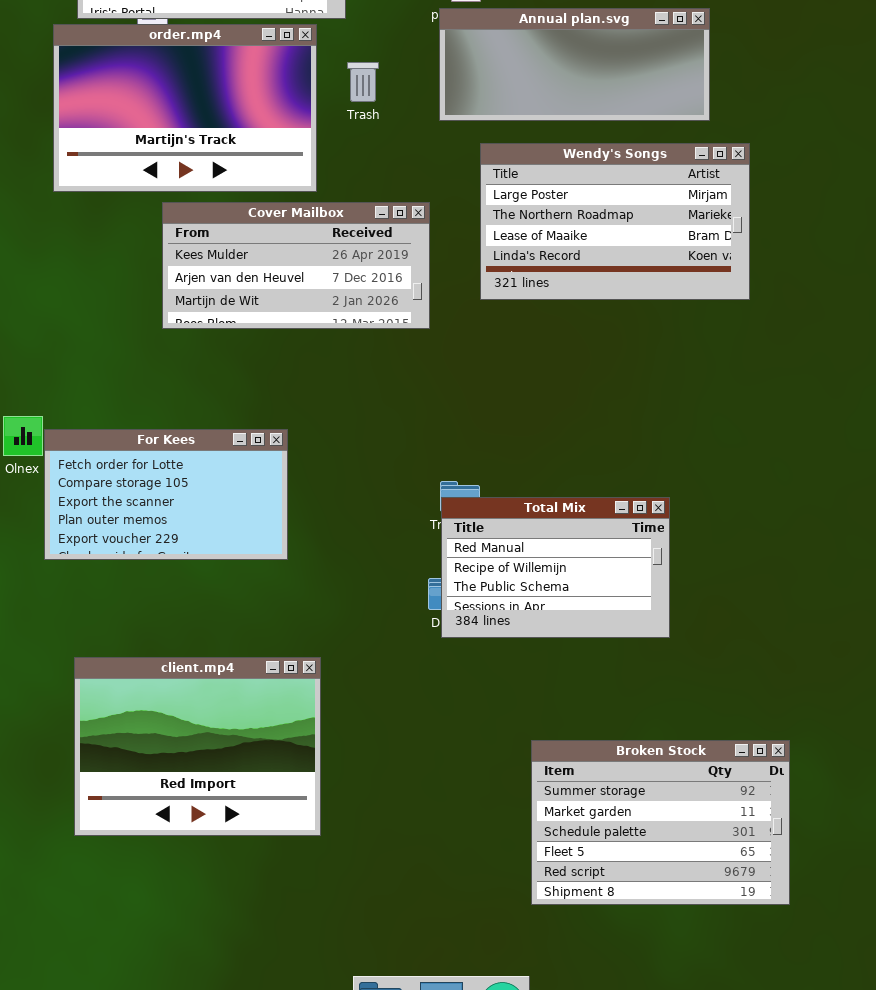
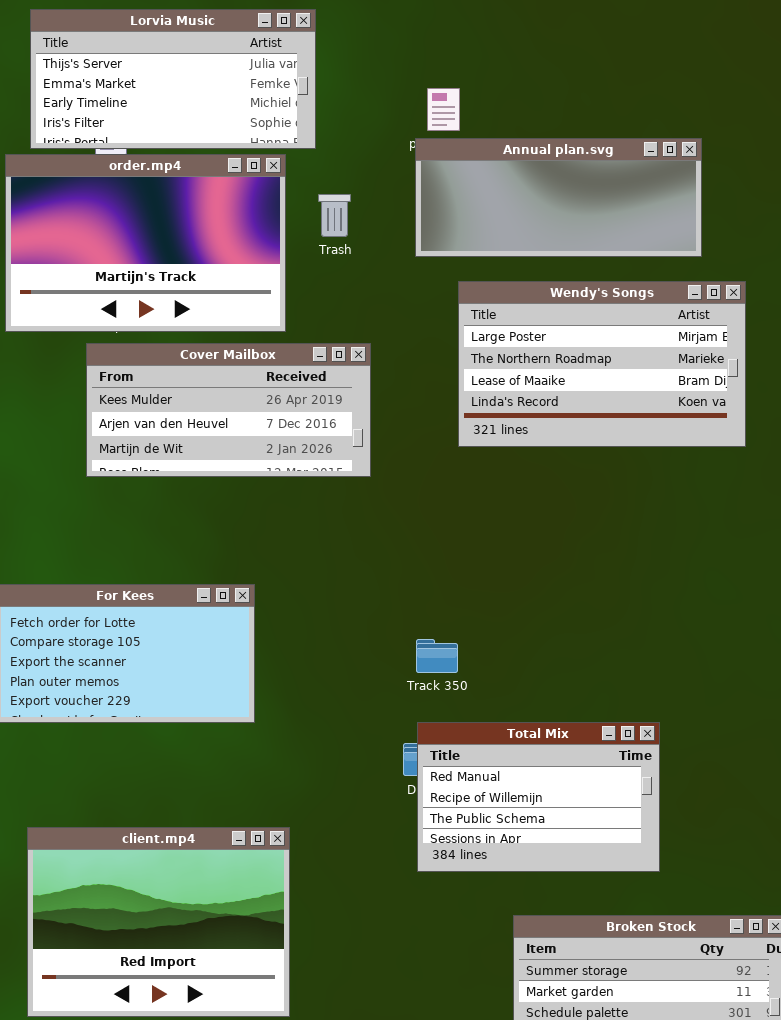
Cover Mailbox: [162,202,430,329] -> [86,343,371,477], moved
Total Mix: [441,497,670,638] -> [417,722,660,872], moved

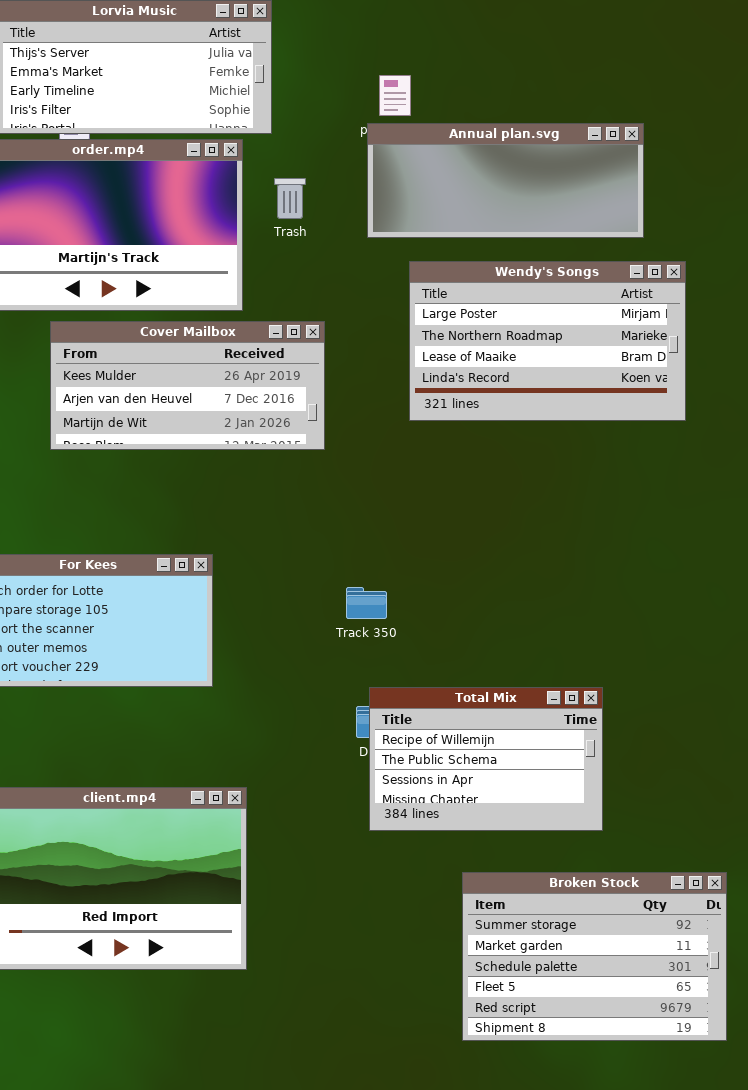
Track 350: [416,639,458,673] -> [346,587,387,619], moved
Total Mix: [417,722,660,872] -> [369,687,603,831], scrolled down 1 row

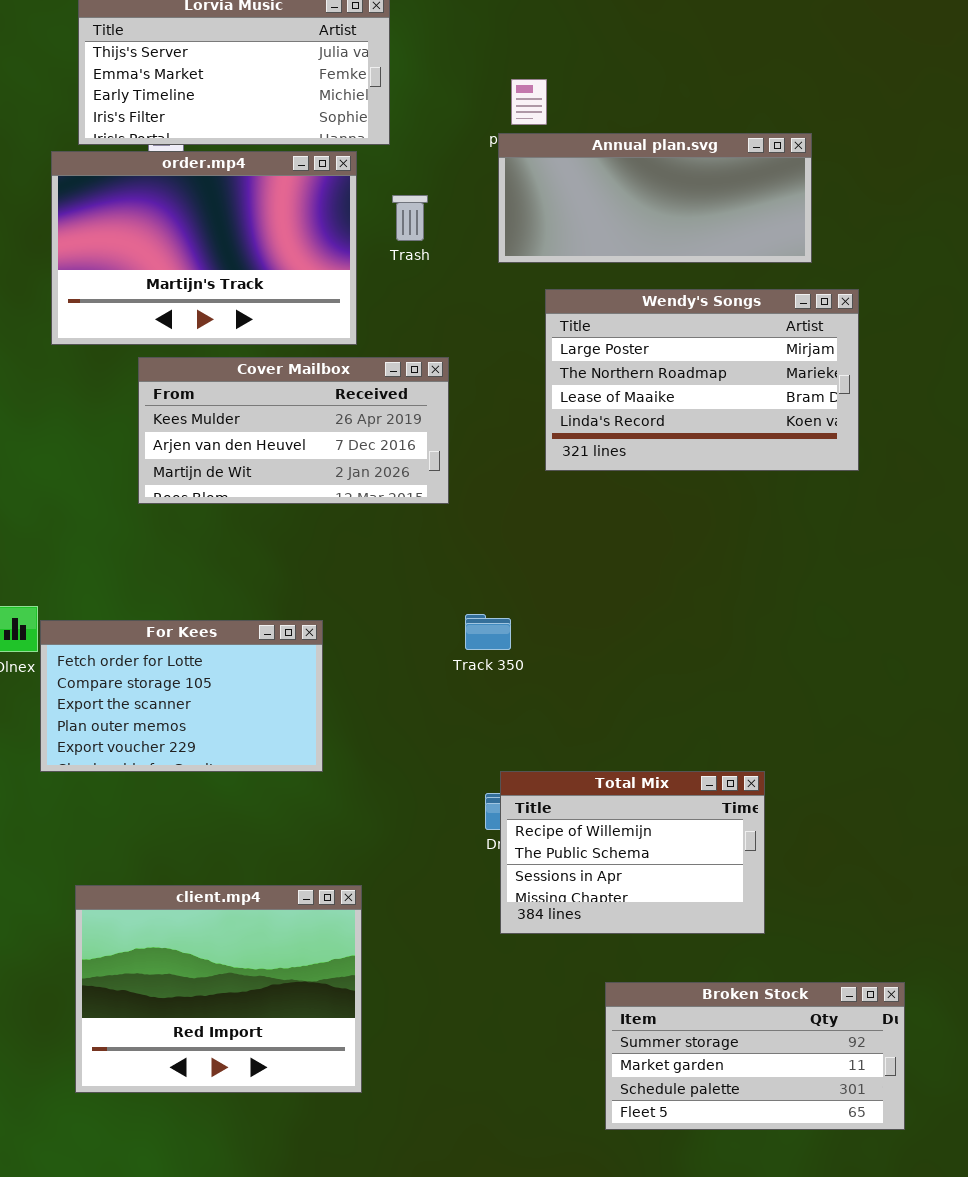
Track 350: [346,587,387,619] -> [465,614,511,650], moved
Broken Stock: [462,872,727,1041] -> [605,982,905,1130], resized

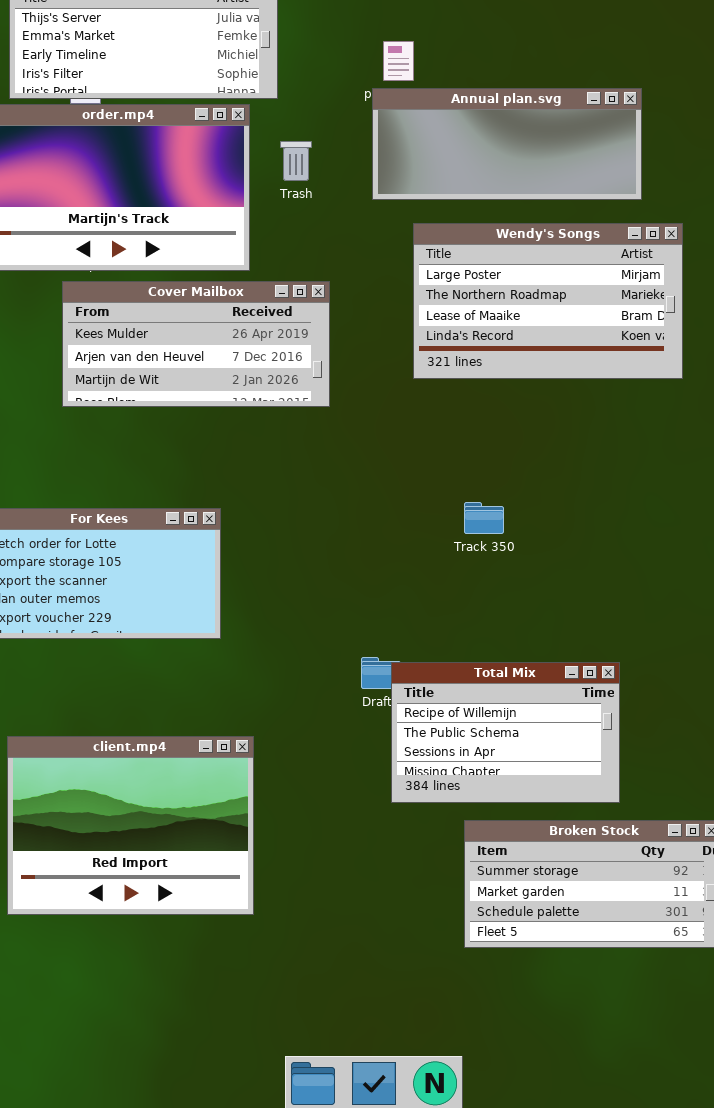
Track 350: [465,614,511,650] -> [464,502,504,534], moved
Total Mix: [500,771,765,934] -> [391,662,620,803], moved

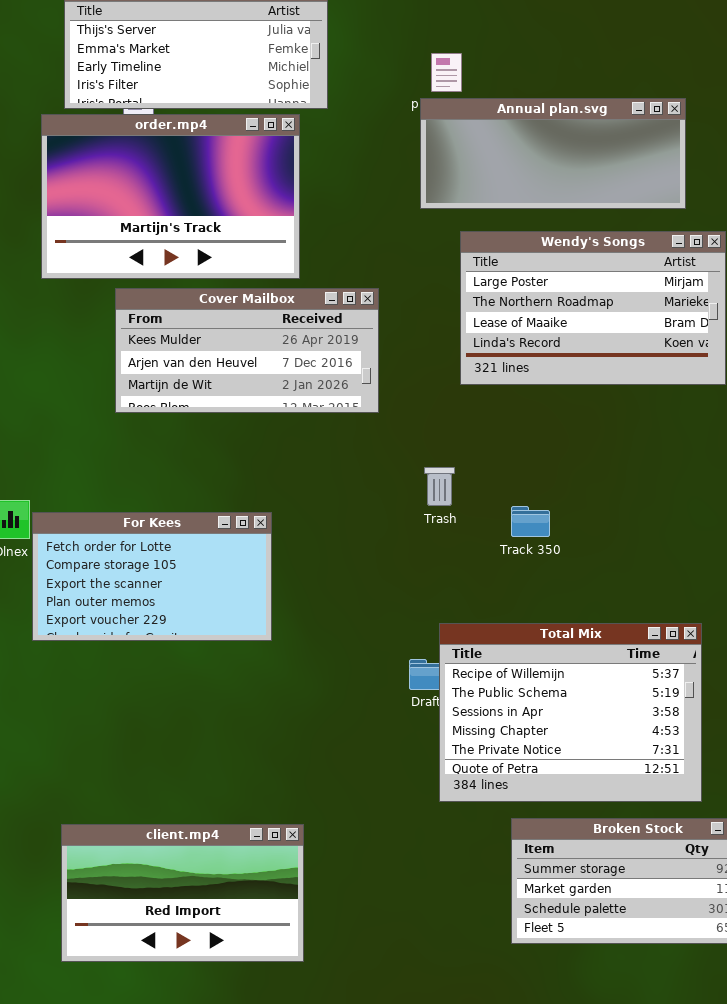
Trash: [280,141,312,181] -> [424,467,455,506], moved
Total Mix: [391,662,620,803] -> [439,623,702,802], resized
client.mp4: [7,736,254,915] -> [61,824,304,962], moved, resized

